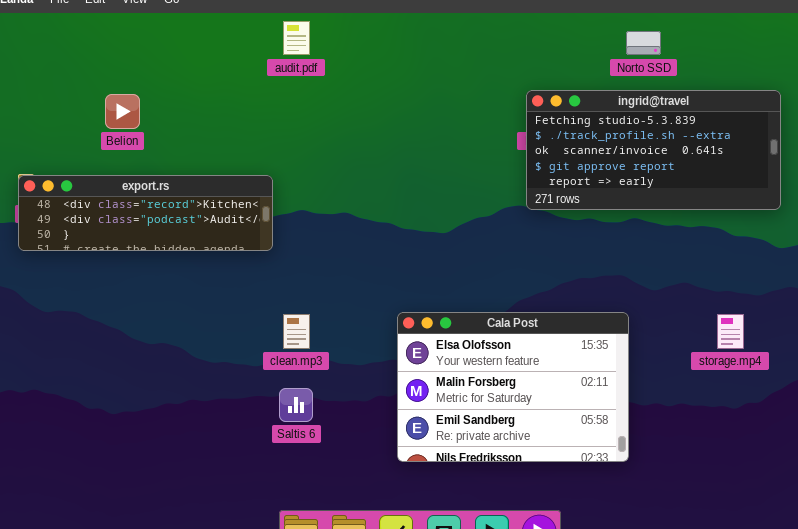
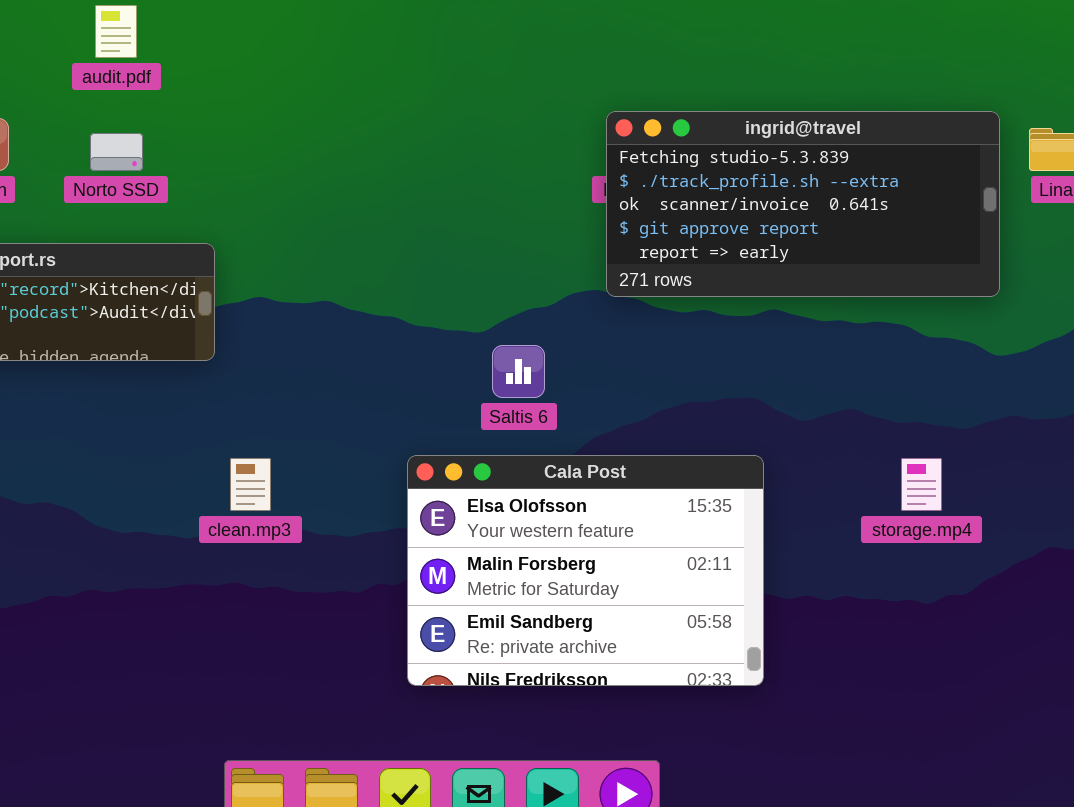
audit.pdf: [283,21,310,55] -> [95,5,137,58], moved
Norto SSD: [626,31,661,55] -> [90,133,143,171], moved
Saltis 6: [279,388,313,422] -> [492,345,545,398], moved

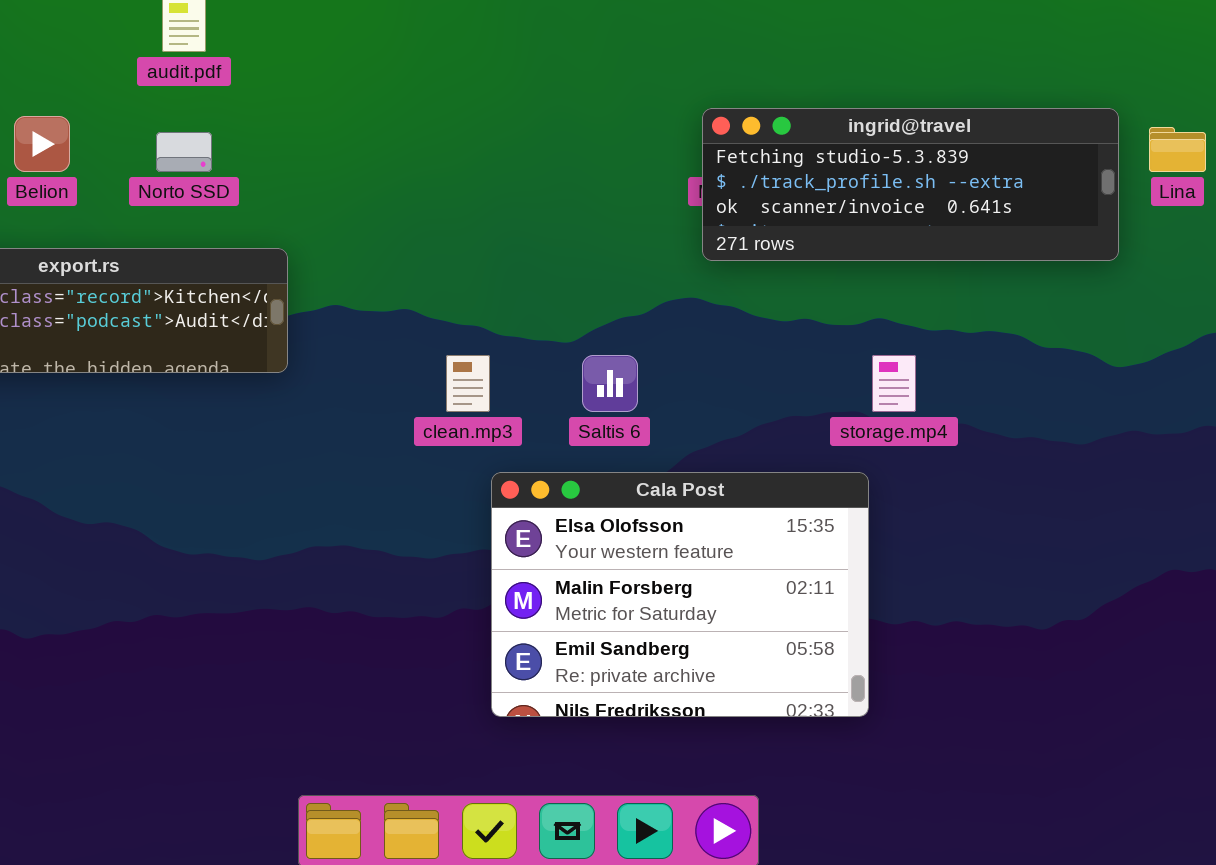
ingrid@travel: [606,111,1000,297] -> [702,108,1119,261], resized
clean.mp3: [230,458,271,511] -> [446,355,490,412], moved
storage.mp4: [901,458,942,511] -> [872,355,916,412], moved

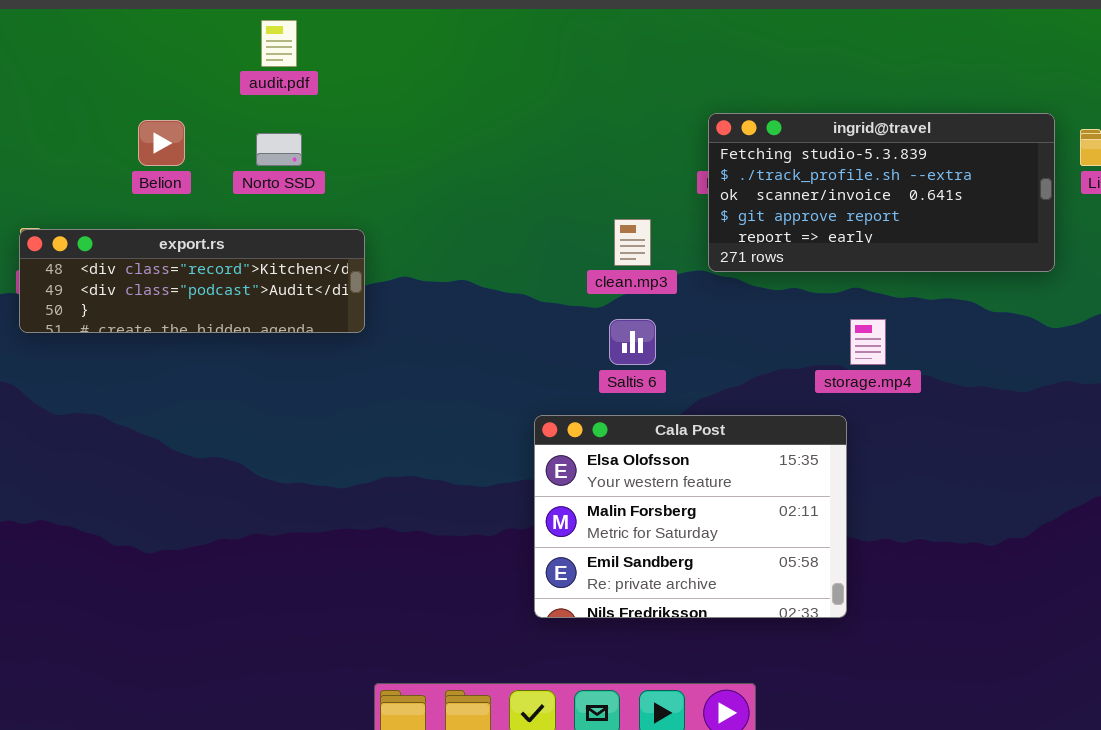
ingrid@travel: [702,108,1119,261] -> [708,113,1055,272], resized
clean.mp3: [446,355,490,412] -> [614,219,651,266], moved

